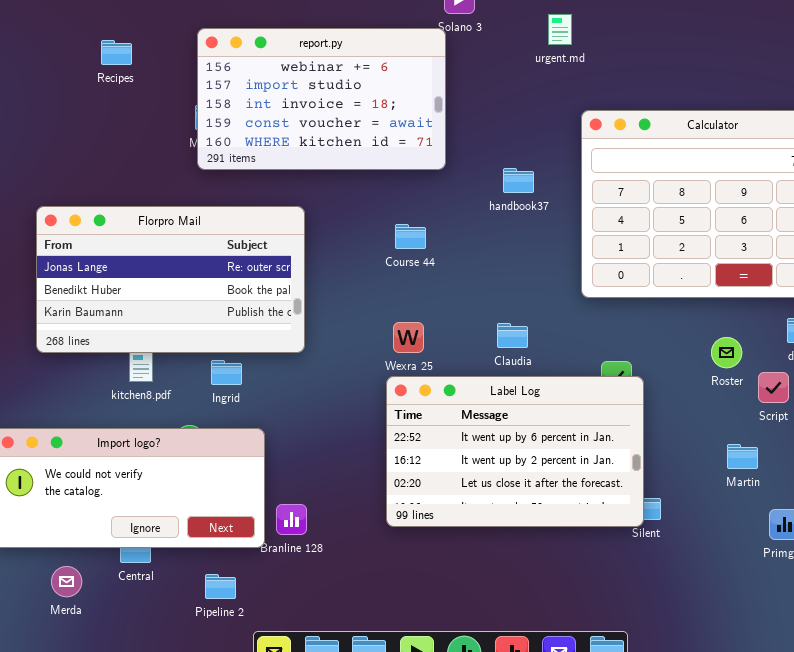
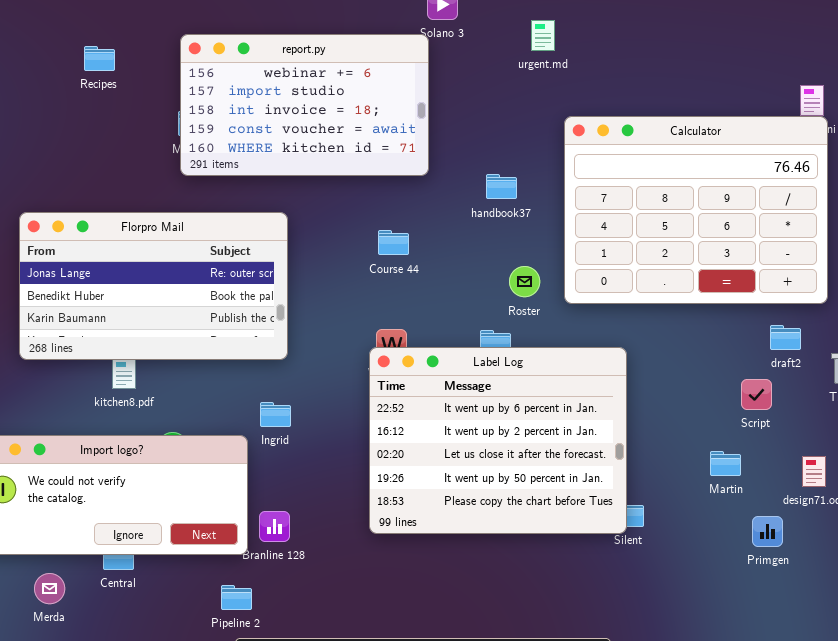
Roster: [711,337,742,368] -> [509,266,540,297], moved
Ingrid: [211,360,242,385] -> [260,402,291,427], moved
Label Log: [386,376,644,527] -> [369,347,627,534], resized
Pipeline 2: [205,574,236,599] -> [221,585,252,610], moved

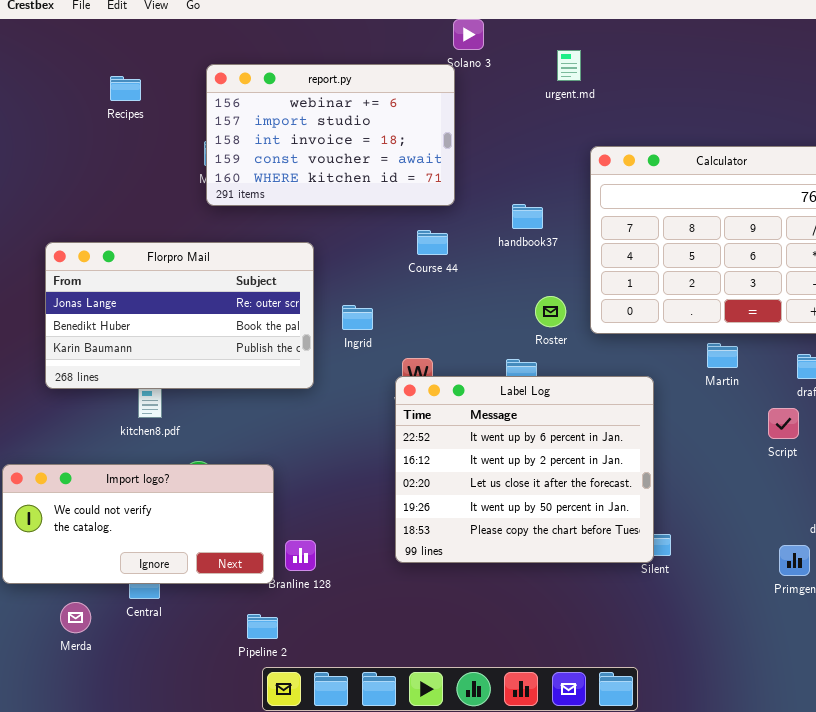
Course 44: [378,230,409,255] -> [417,230,448,255], moved
Ingrid: [260,402,291,427] -> [342,305,373,330], moved
Martin: [710,451,741,476] -> [707,343,738,368], moved

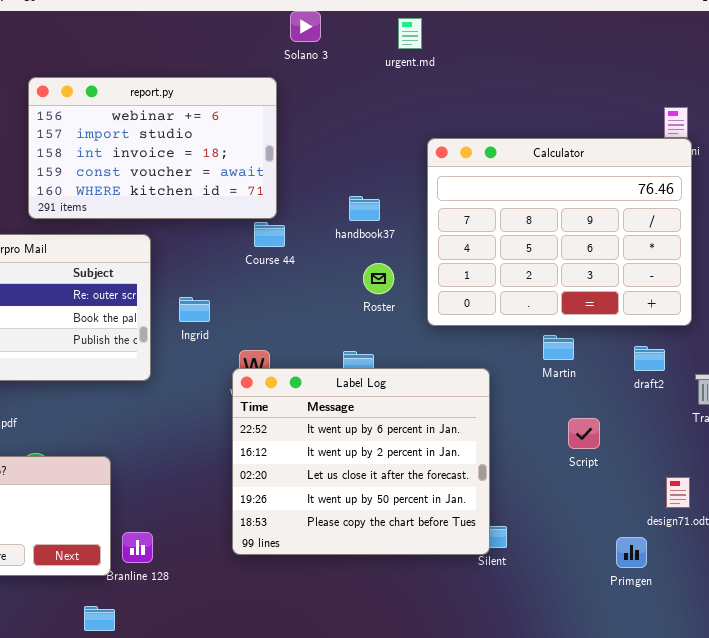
urgent.md: [557,50,581,81] -> [398,18,422,49], moved
report.py: [206,64,455,206] -> [28,77,277,219], moved
Roster: [535,296,566,327] -> [363,263,394,294], moved
Script: [768,408,799,439] -> [568,418,600,449], moved

